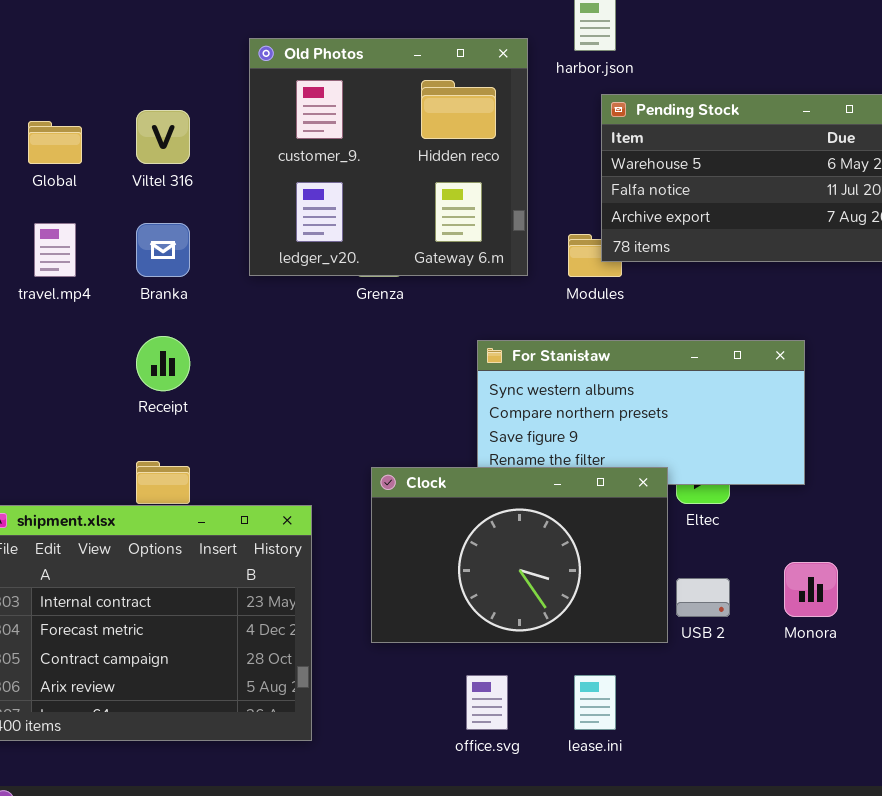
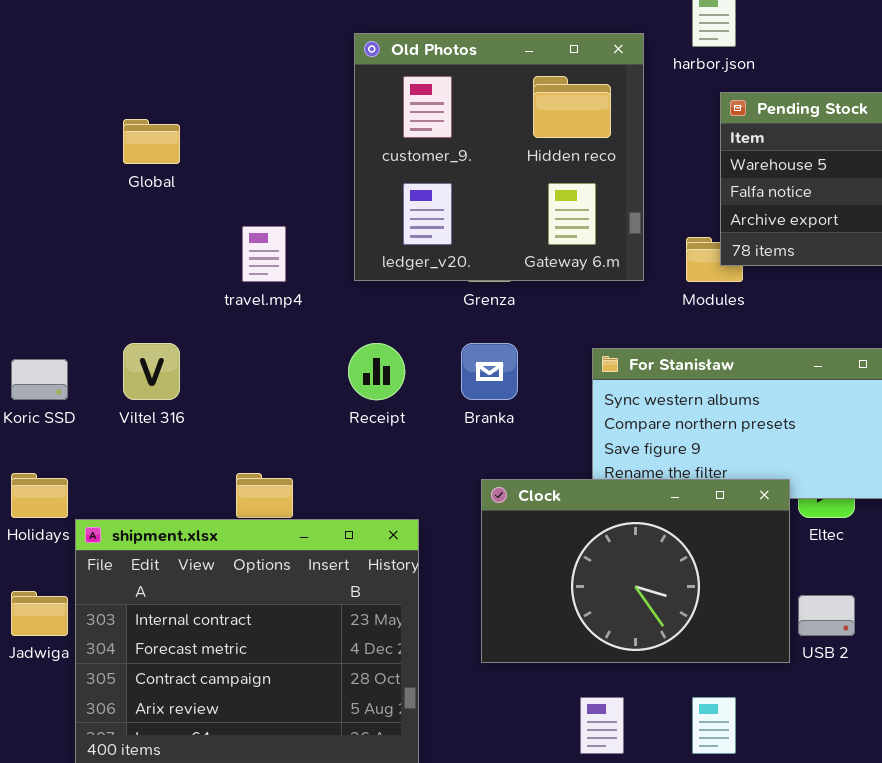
Viltel 316: [136,110,190,164] -> [123,343,180,400], moved
travel.mp4: [34,223,76,277] -> [242,226,286,282], moved
Branka: [136,223,190,277] -> [461,343,518,400], moved
Receipt: [136,336,190,391] -> [348,343,405,400], moved

